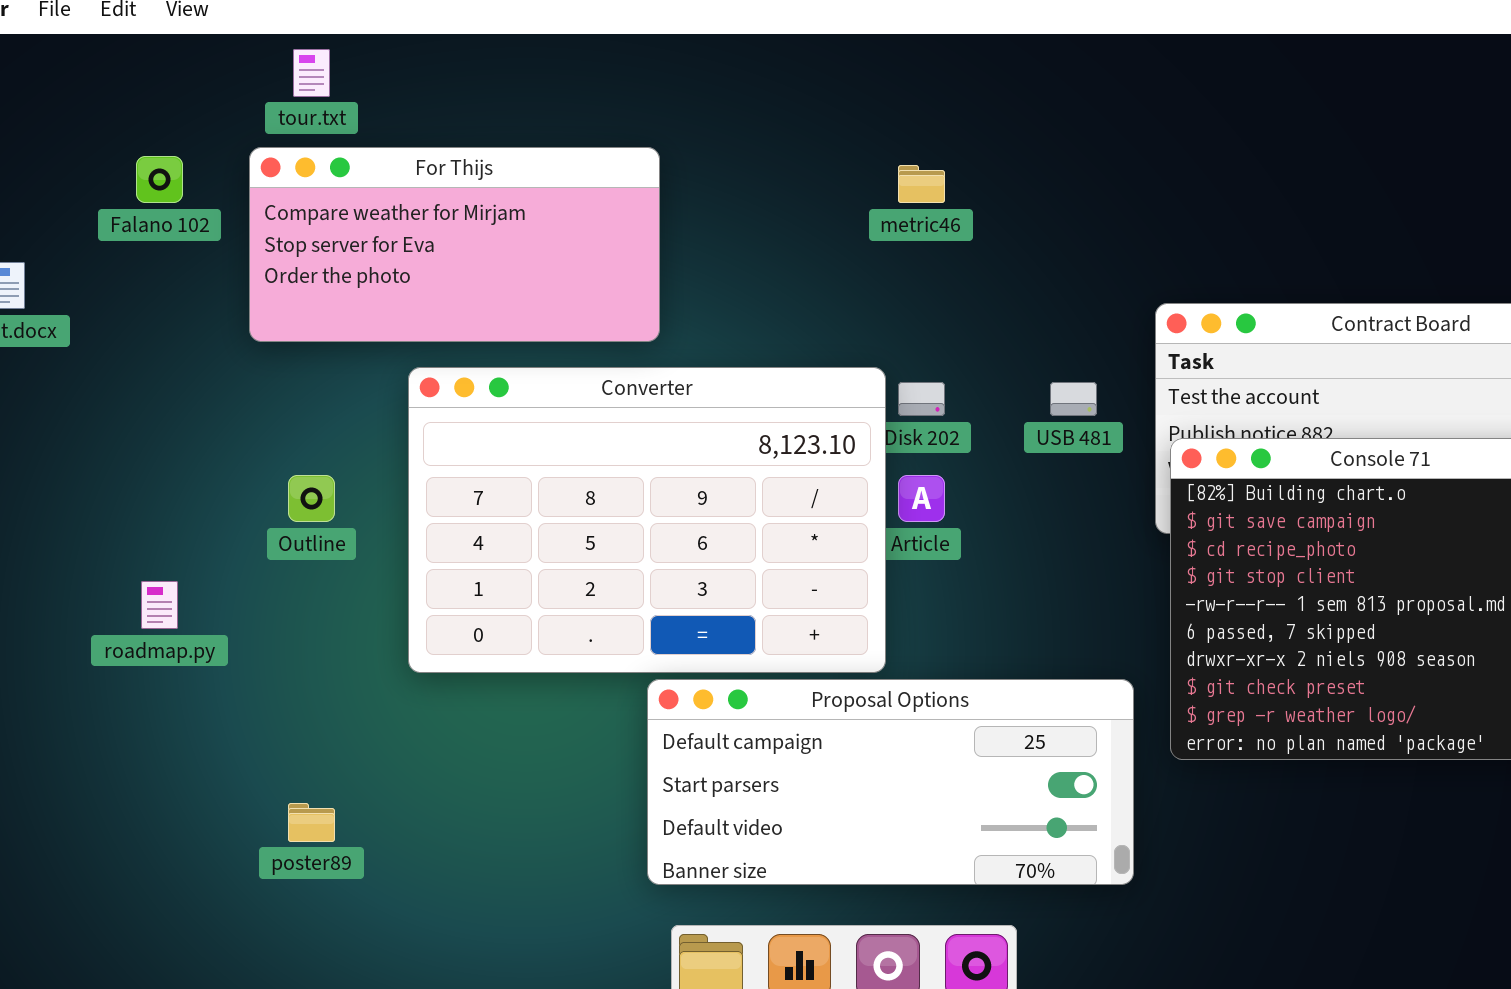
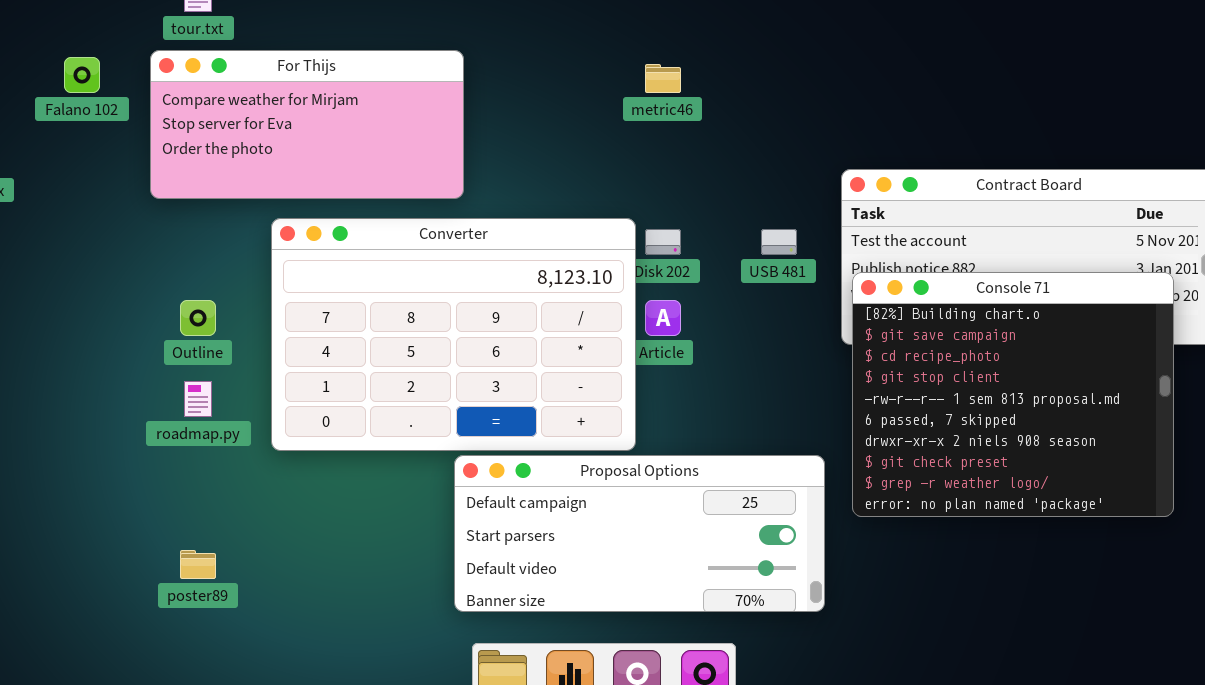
roadmap.py: [141,581,178,629] -> [184,381,212,417], moved

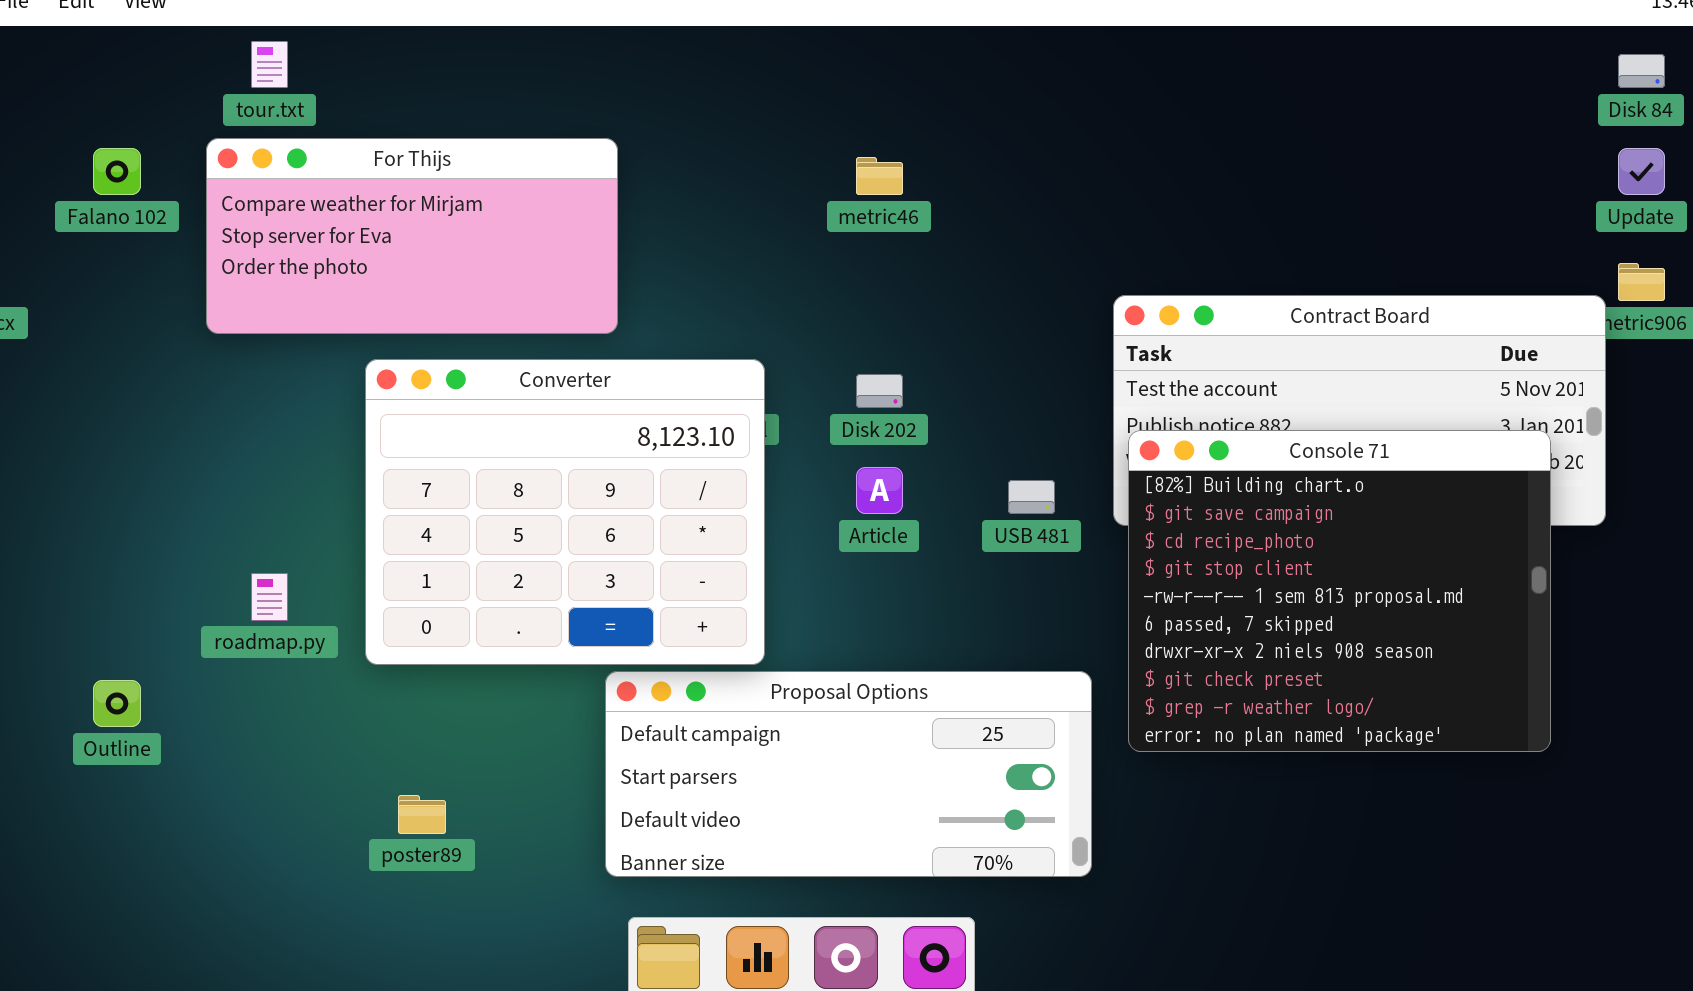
Converter: [271,218,636,451] -> [365,359,765,665], resized
USB 481: [761,229,797,255] -> [1008,480,1055,514], moved
Outline: [180,300,216,336] -> [93,680,141,727], moved
poster89: [180,550,216,579] -> [398,795,446,834], moved

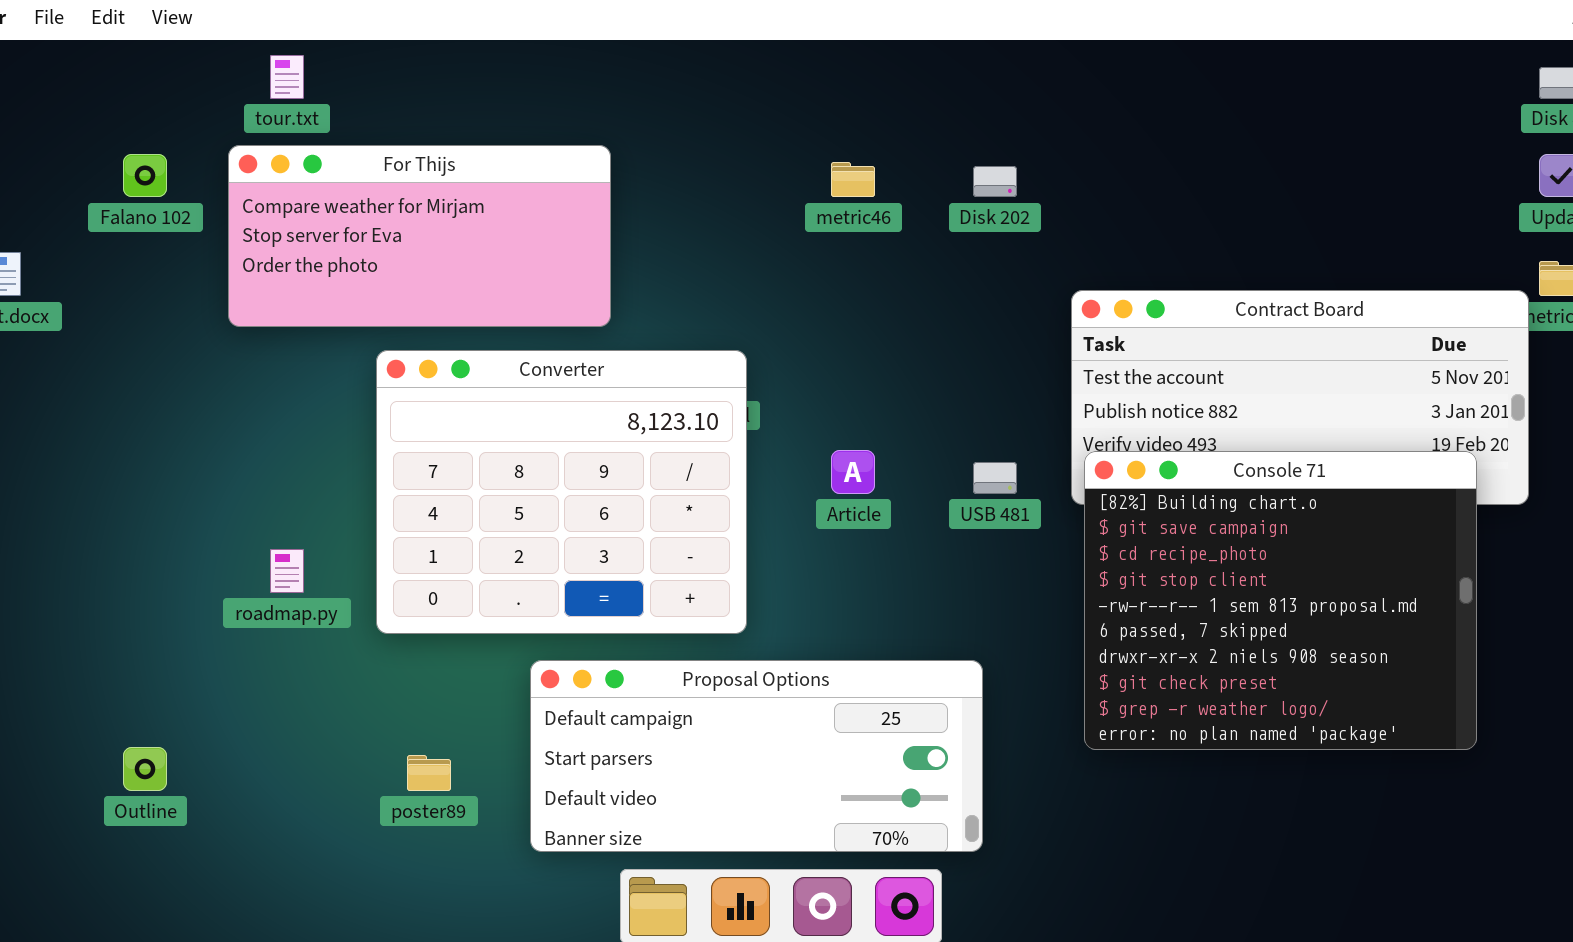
Disk 202: [856,374,903,408] -> [973,166,1017,197], moved
Console 71: [1128,430,1551,752] -> [1084,451,1477,750], moved
Proposal Options: [605,671,1092,877] -> [530,660,983,852], moved
Outline: [93,680,141,727] -> [123,747,167,791], moved

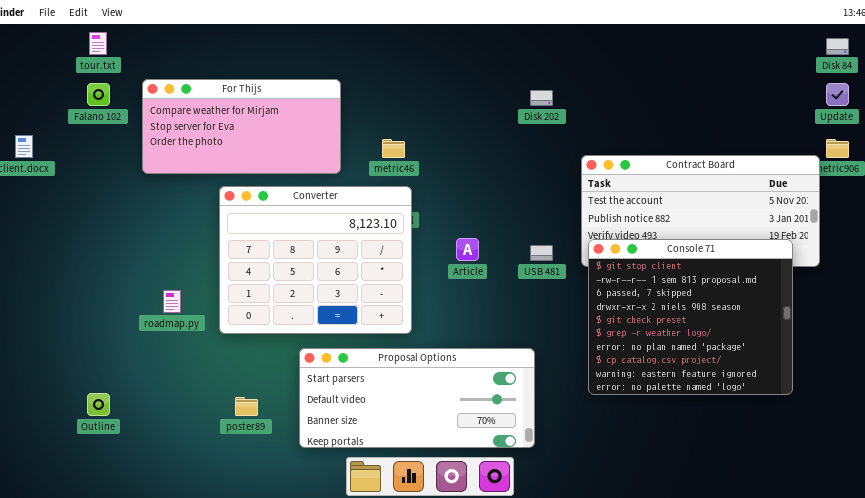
tour.txt: [270,55,304,99] -> [89,32,107,55], moved
metric46: [831,162,875,197] -> [382,139,405,158], moved
Console 71: [1084,451,1477,750] -> [588,239,793,395], scrolled down 3 rows
Proposal Options: [530,660,983,852] -> [299,348,535,448], scrolled down 1 row

